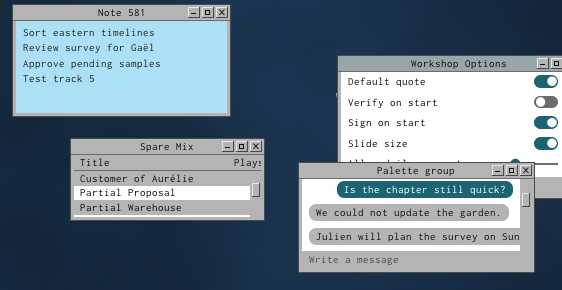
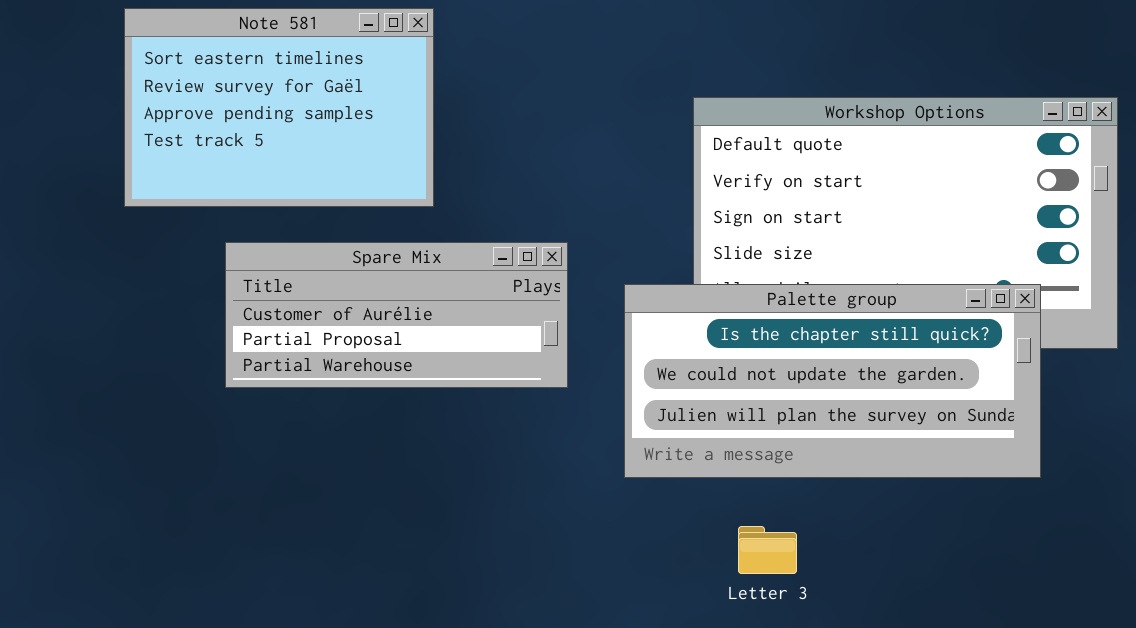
Note 581: [12,4,231,117] -> [124,8,434,207], resized

